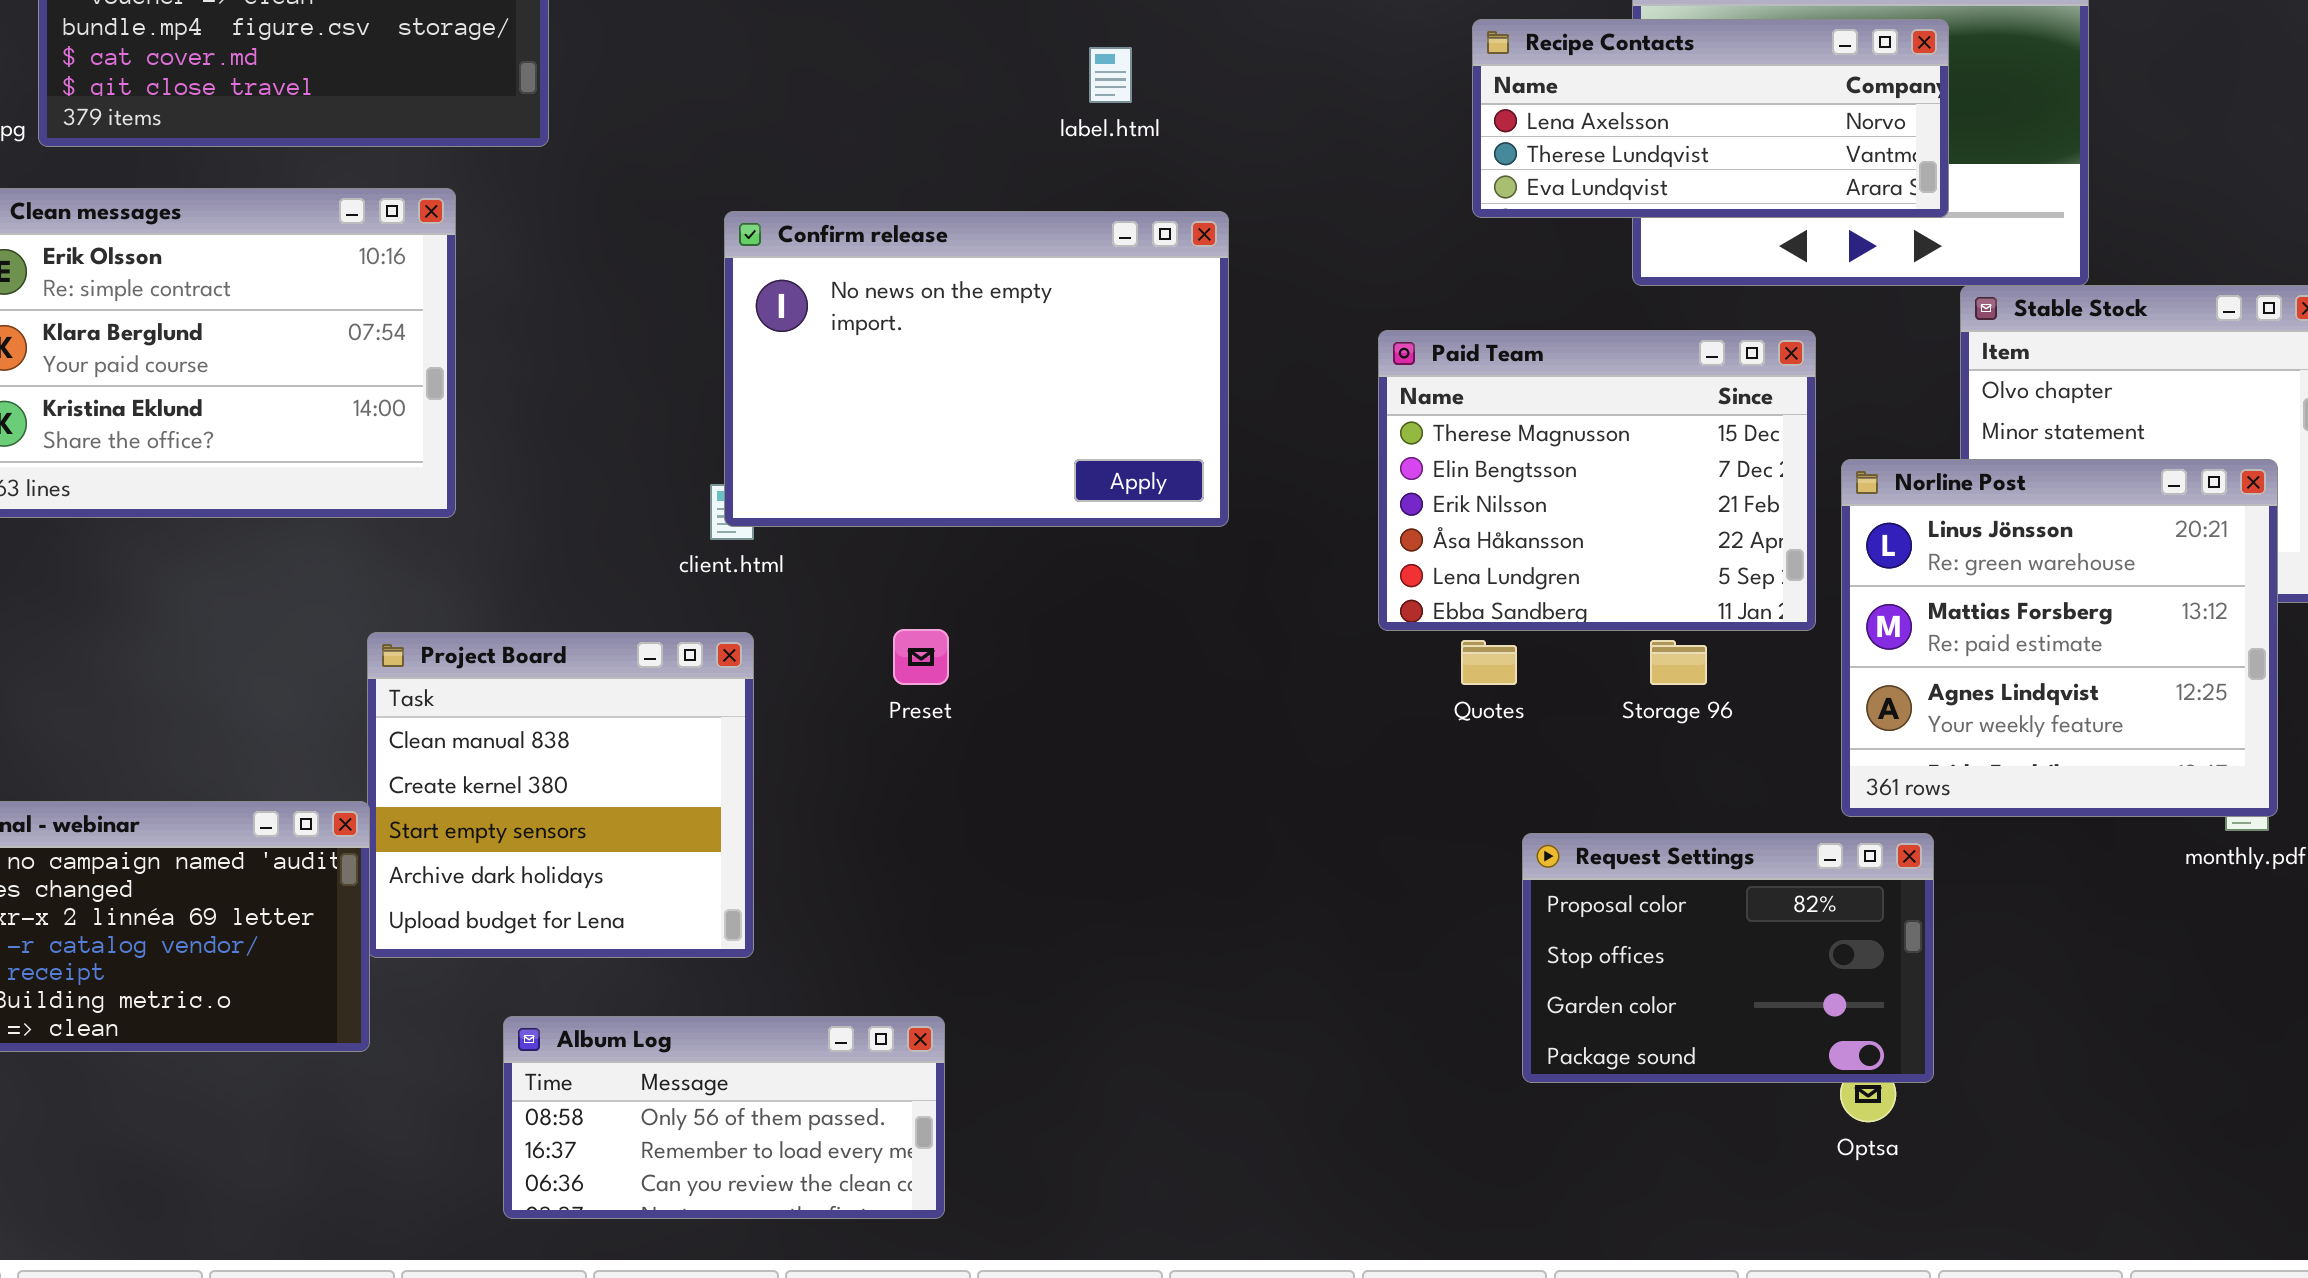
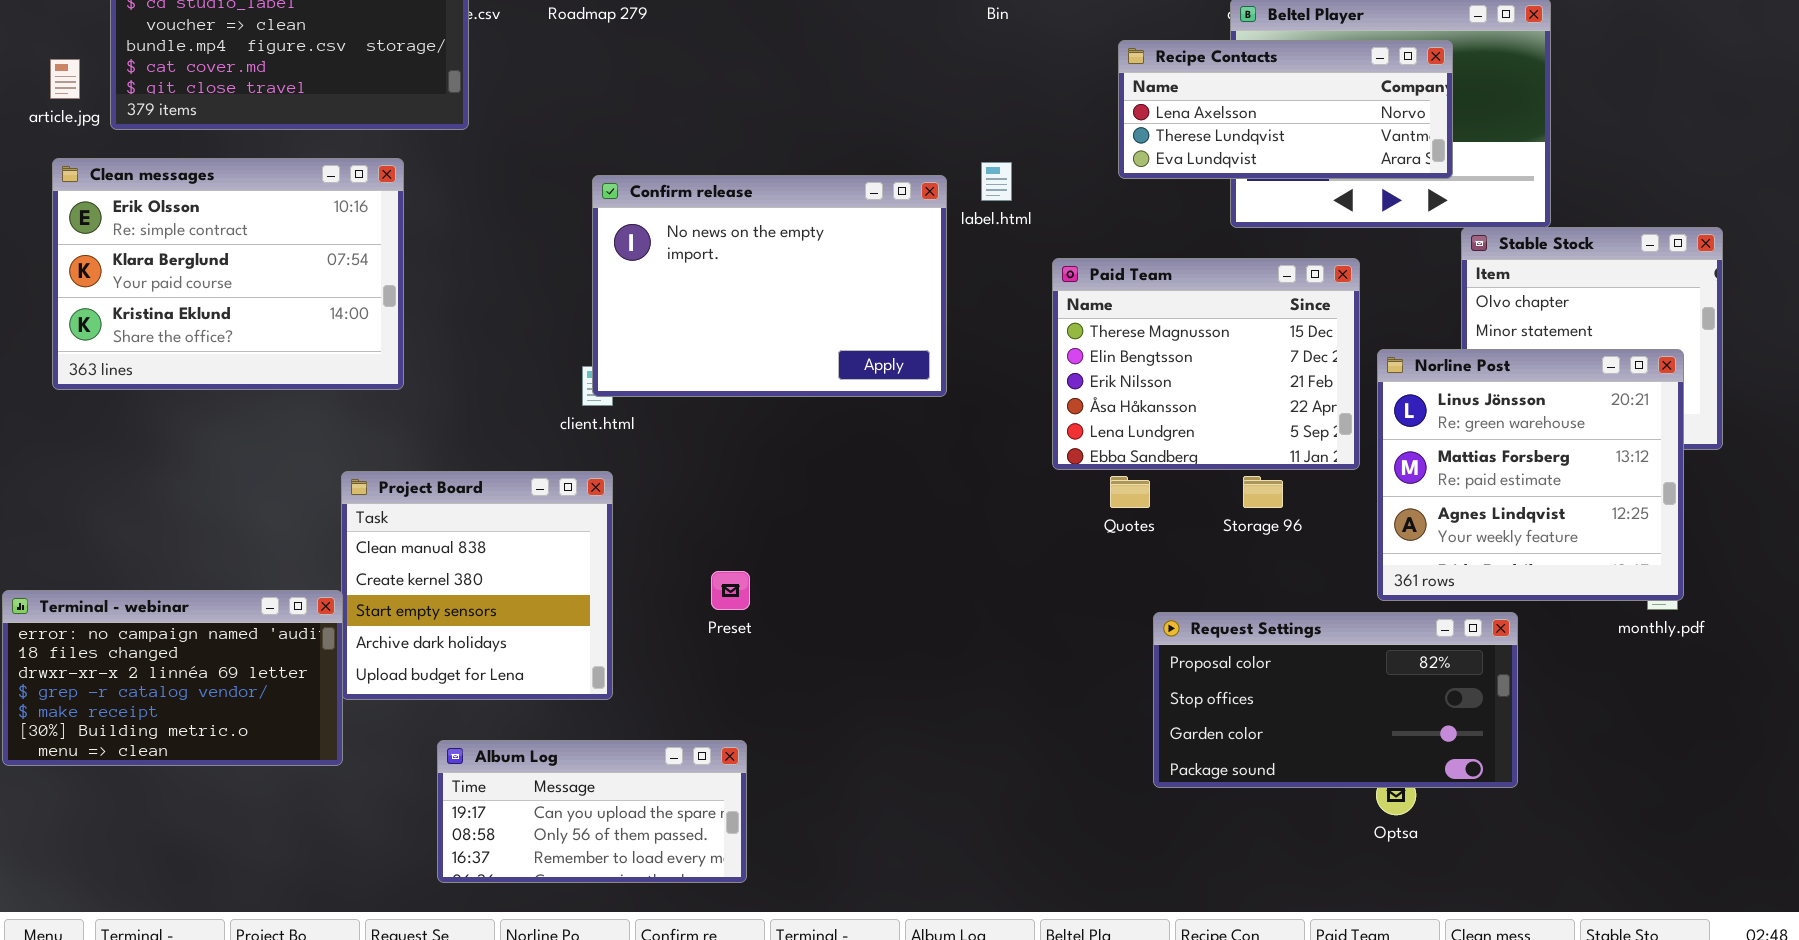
label.html: [1089,47,1132,103] -> [981,162,1012,201], moved
Preset: [893,629,949,685] -> [711,571,750,610], moved
Request Settings: [1522,833,1934,1083] -> [1153,612,1518,788], resized
Album Log: [503,1016,945,1219] -> [437,740,747,883], scrolled up 1 row

